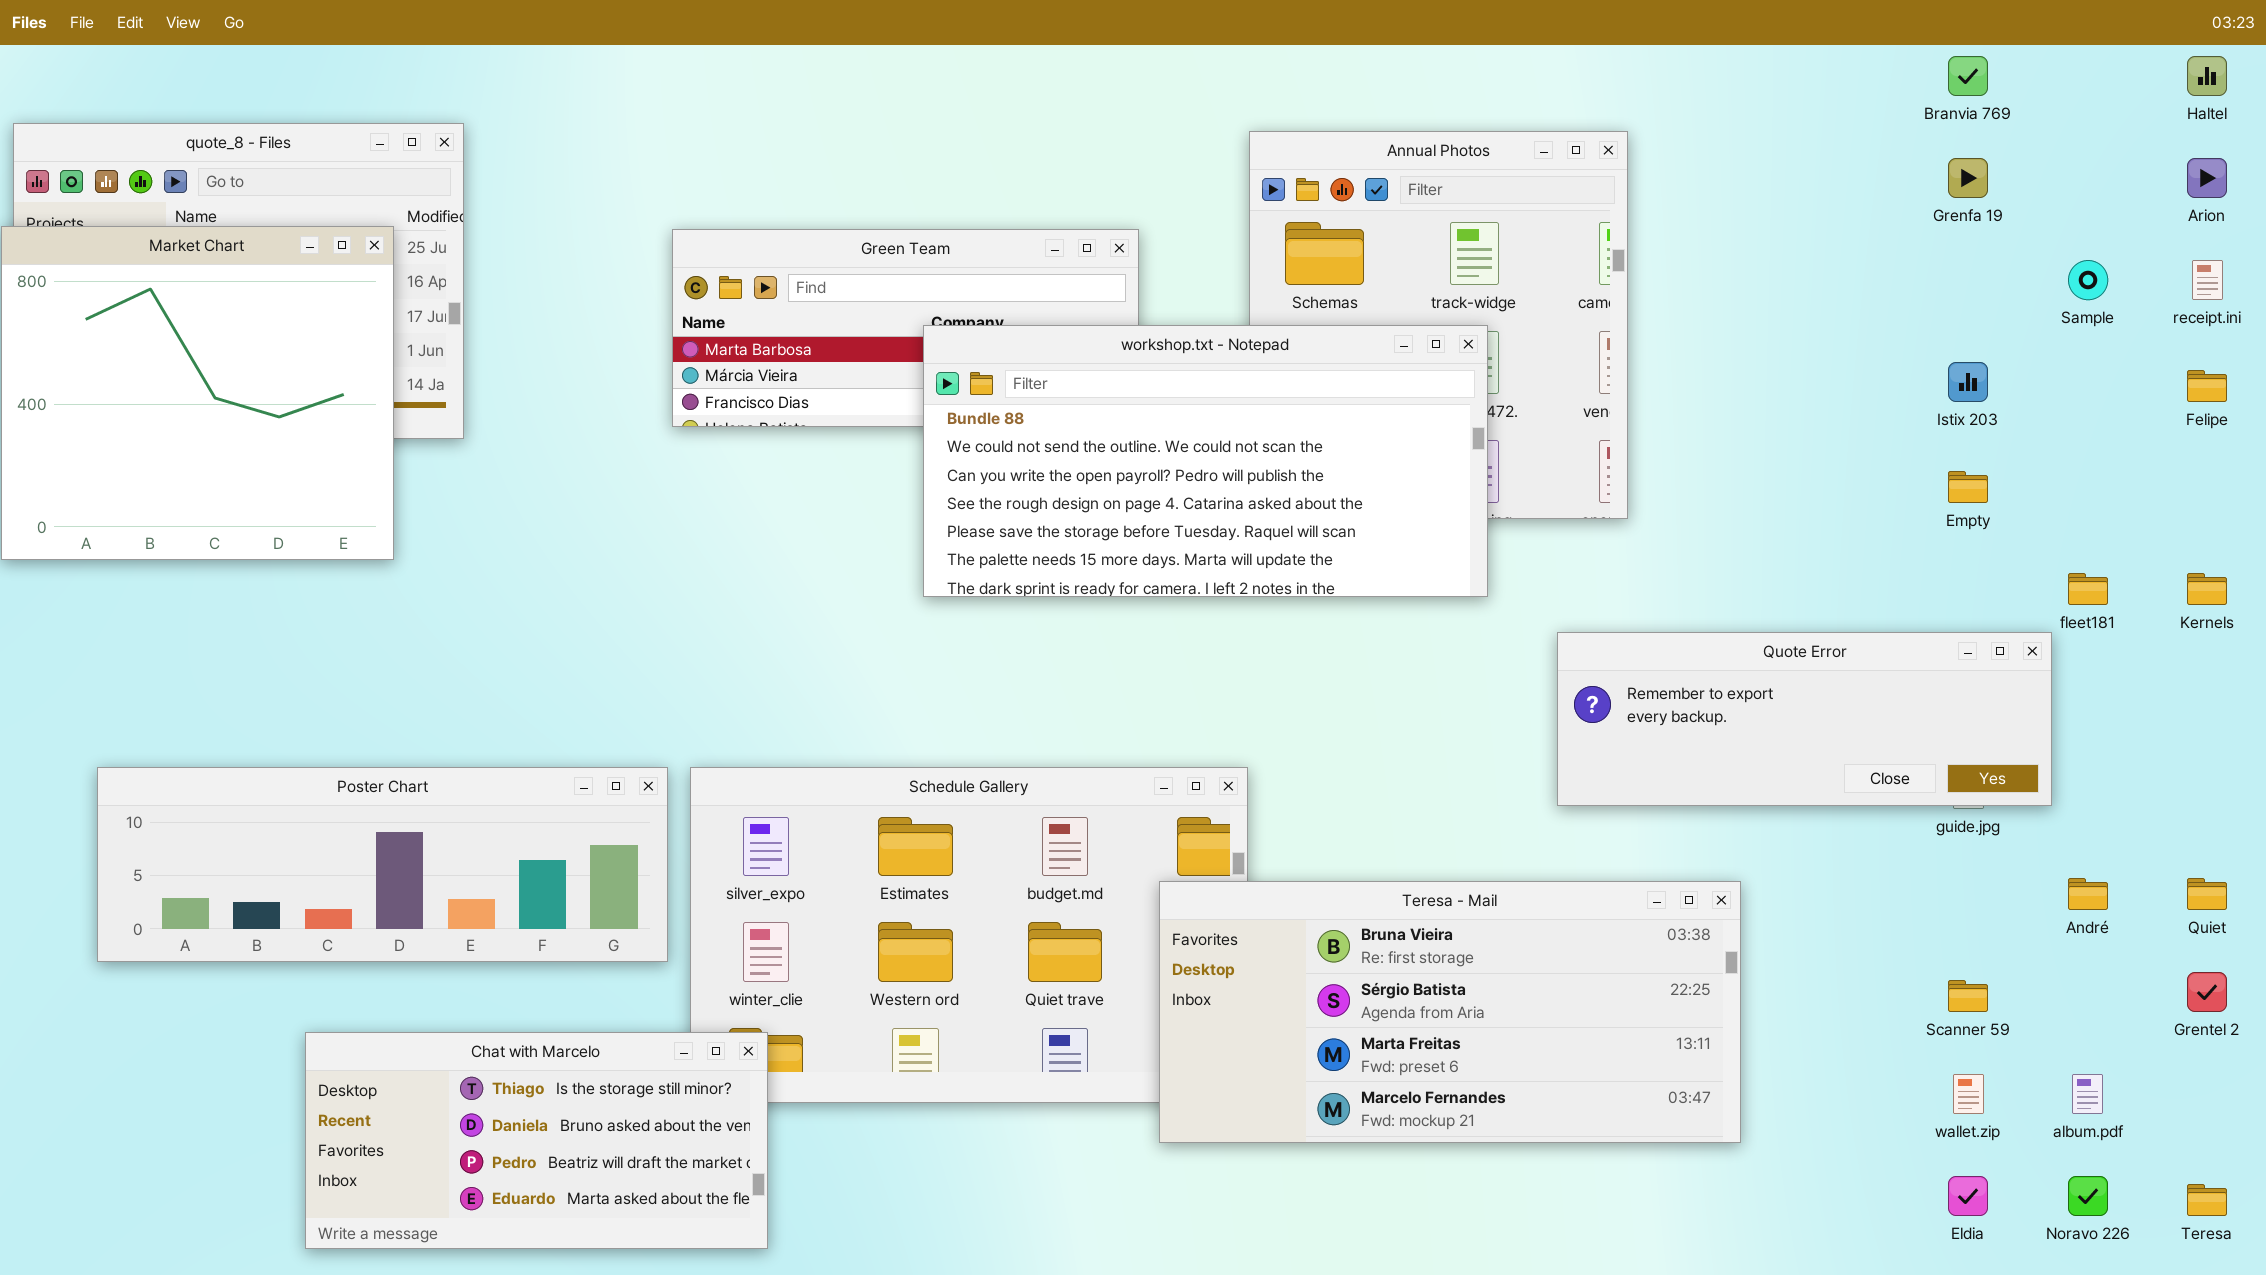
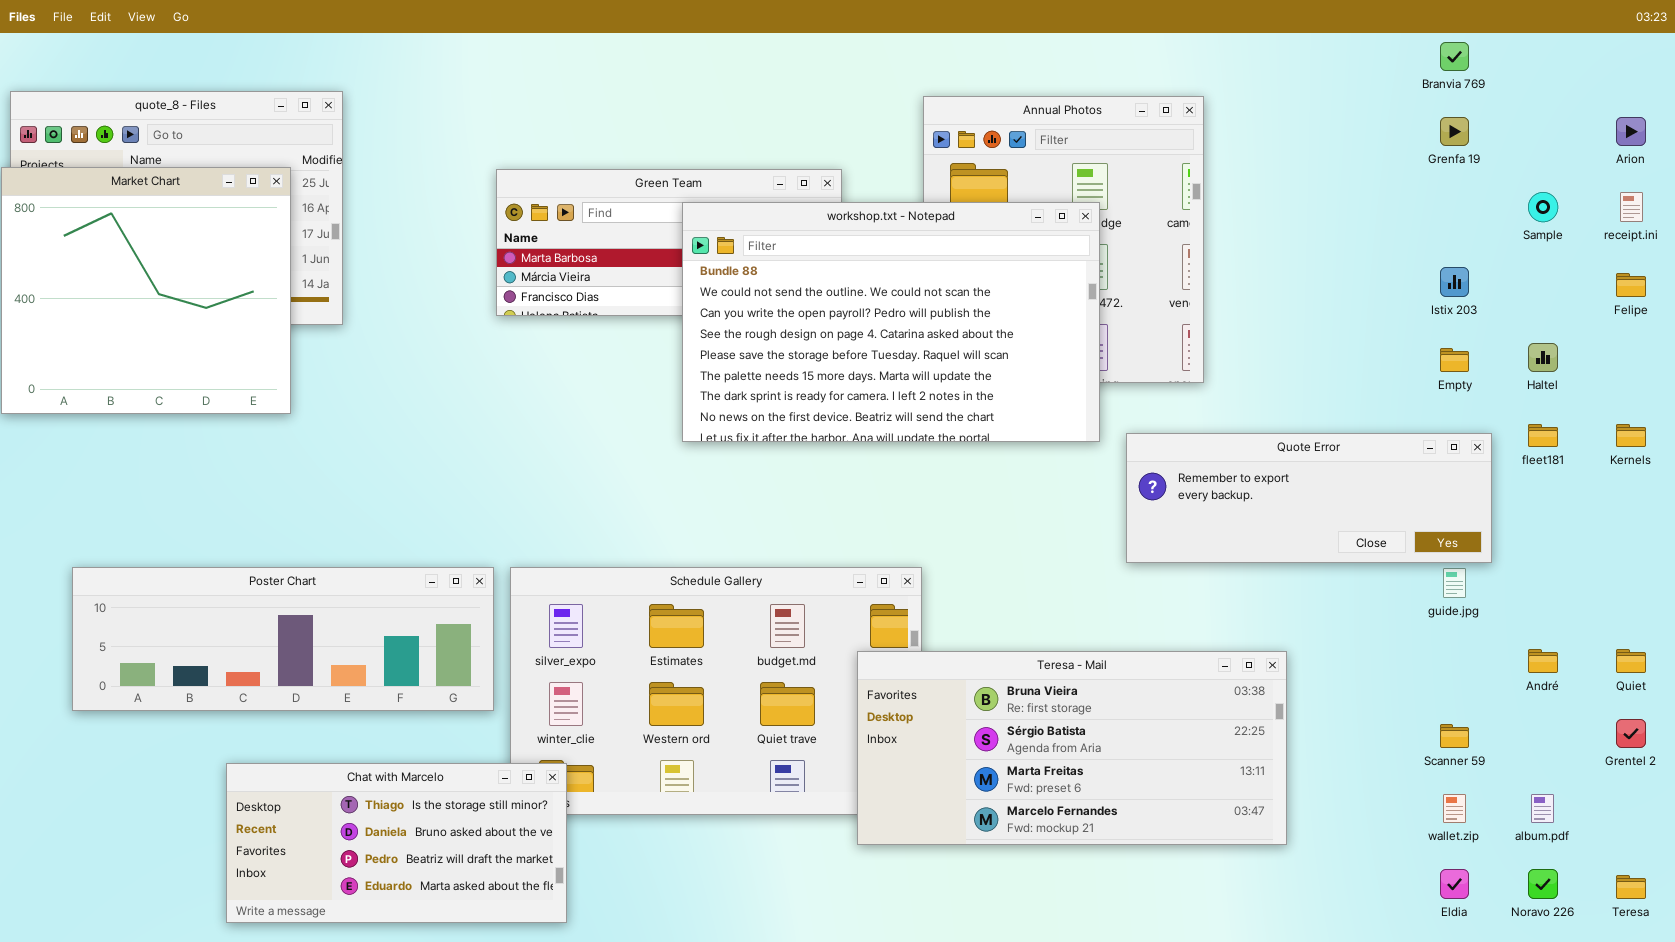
Haltel: [2187,56,2227,96] -> [1528,343,1558,372], moved
workshop.txt - Notepad: [923,325,1488,597] -> [682,202,1100,442], resized
Quote Error: [1557,632,2052,806] -> [1126,433,1492,563], moved

